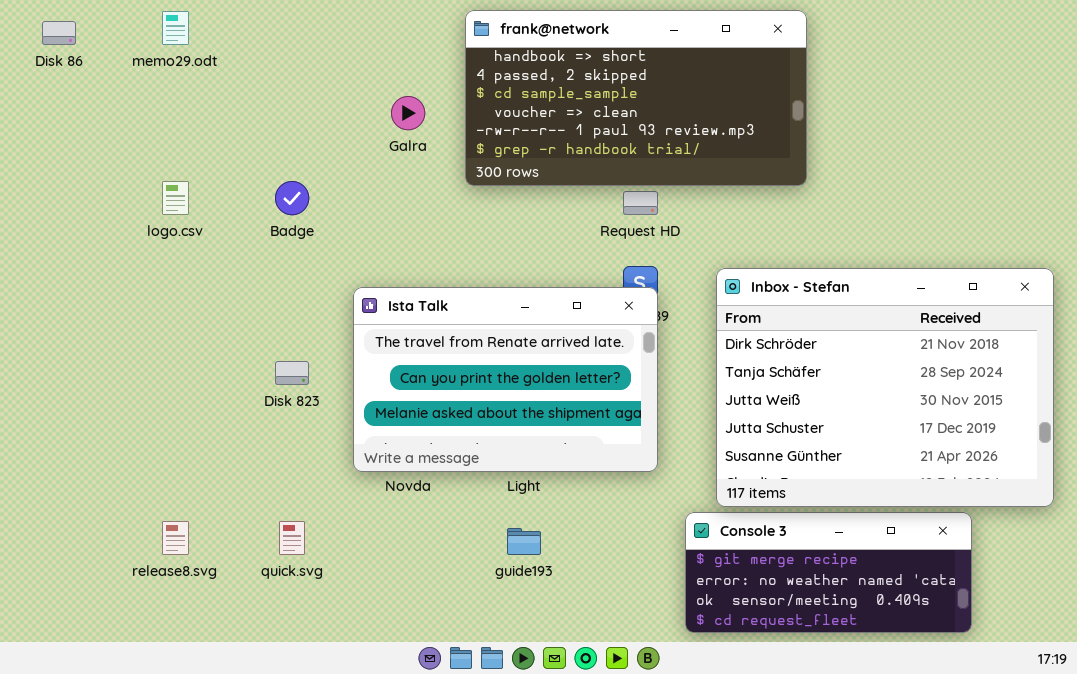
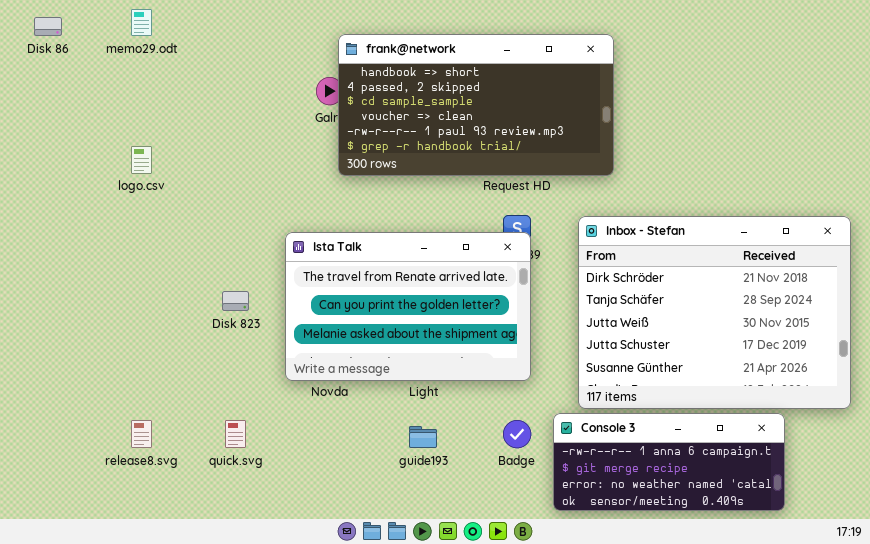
frank@network: [465,10,807,186] -> [338,34,614,176], moved
Badge: [275,181,309,215] -> [503,420,531,448], moved
Console 3: [685,512,972,633] -> [553,413,785,511], scrolled up 1 row

